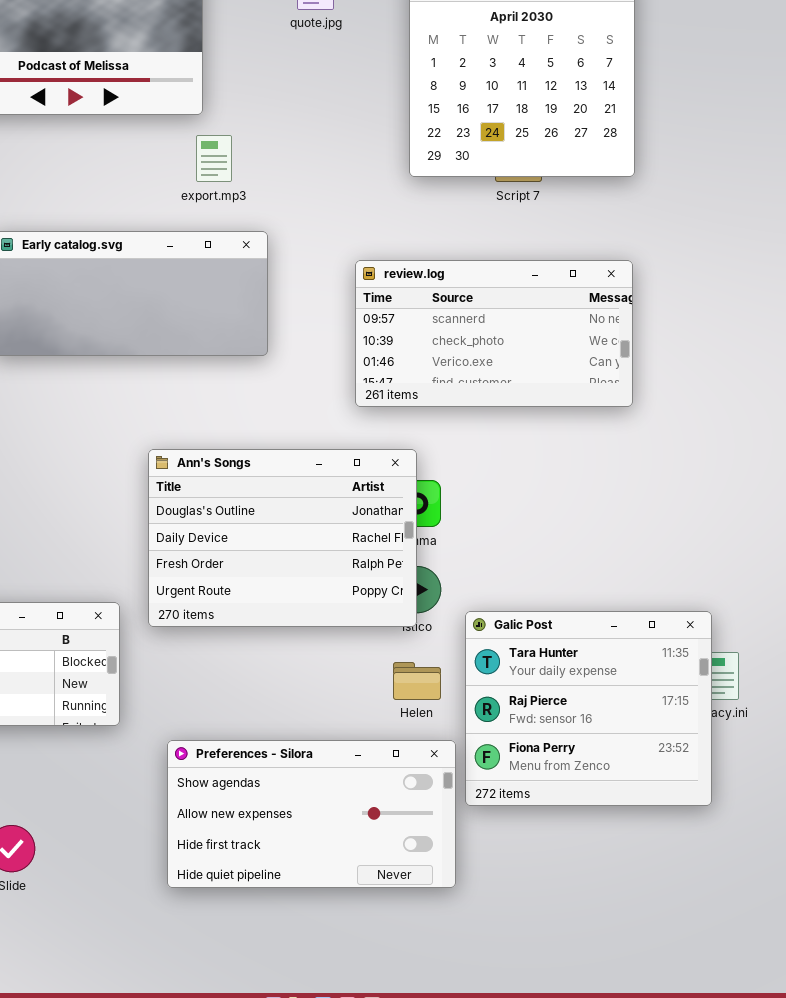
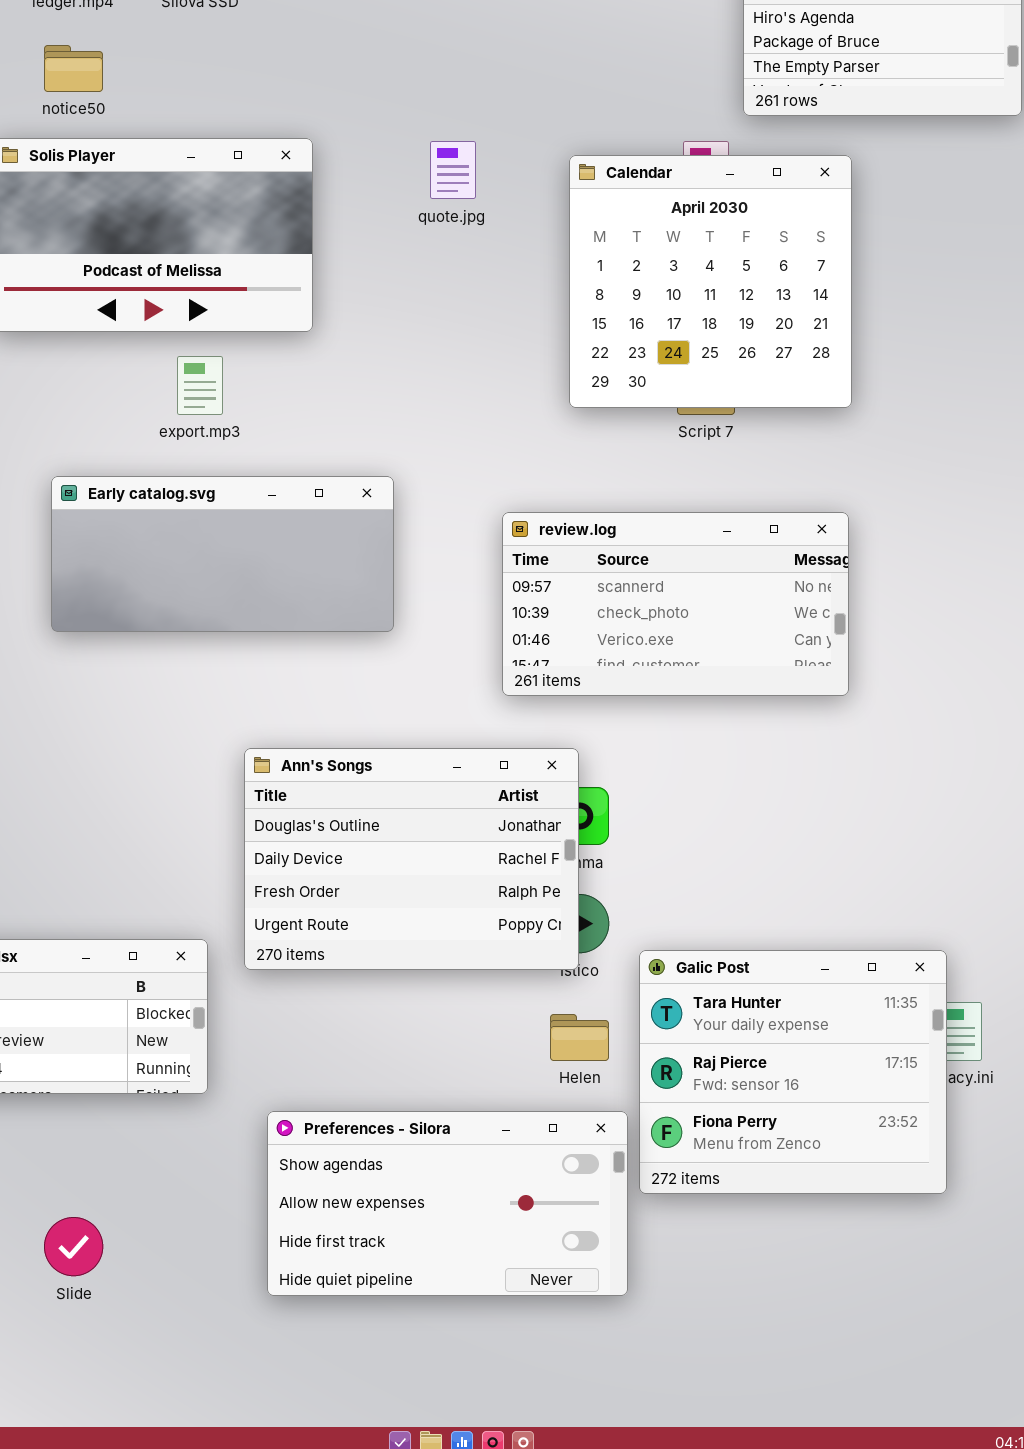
export.mp3: [196,135,232,182] -> [177,356,223,415], moved

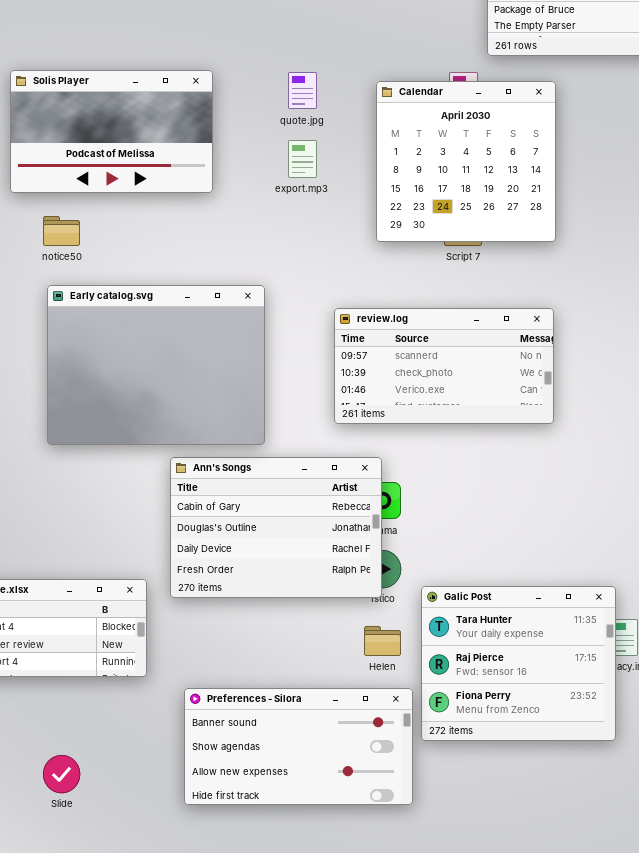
notice50: [44,45,103,92] -> [43,216,80,246], moved
export.mp3: [177,356,223,415] -> [288,140,317,178], moved
Early catalog.svg: [51,476,394,632] -> [47,285,265,445], resized
Ann's Songs: [244,748,579,970] -> [170,457,382,598], scrolled up 1 row
Preferences - Silora: [267,1111,628,1296] -> [184,688,413,805], scrolled up 1 row

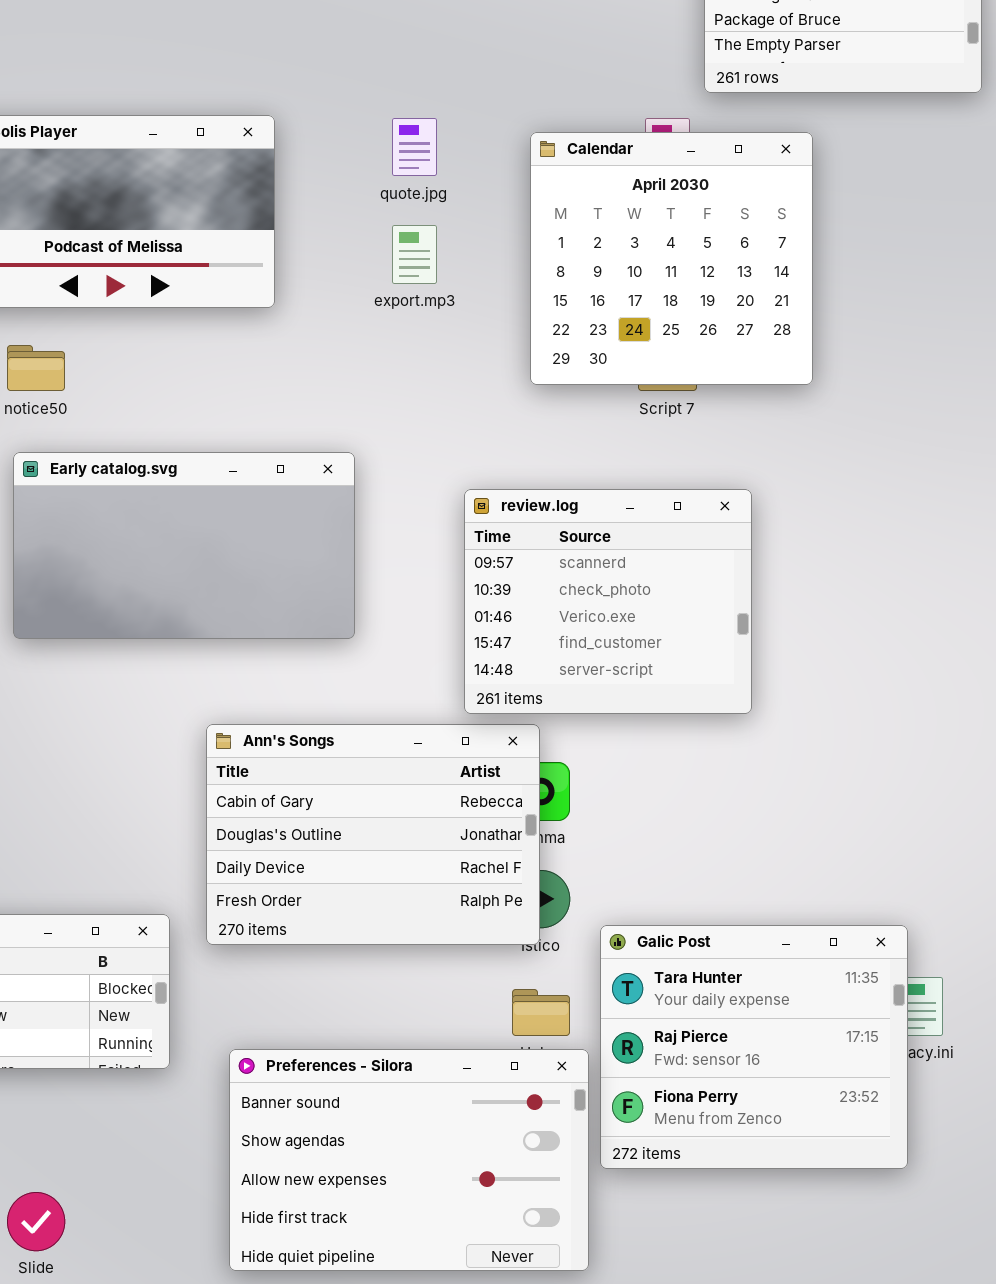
Early catalog.svg: [47,285,265,445] -> [13,452,355,639], resized
review.log: [334,308,554,424] -> [464,489,752,714], resized
Preferences - Silora: [184,688,413,805] -> [229,1049,589,1271], resized

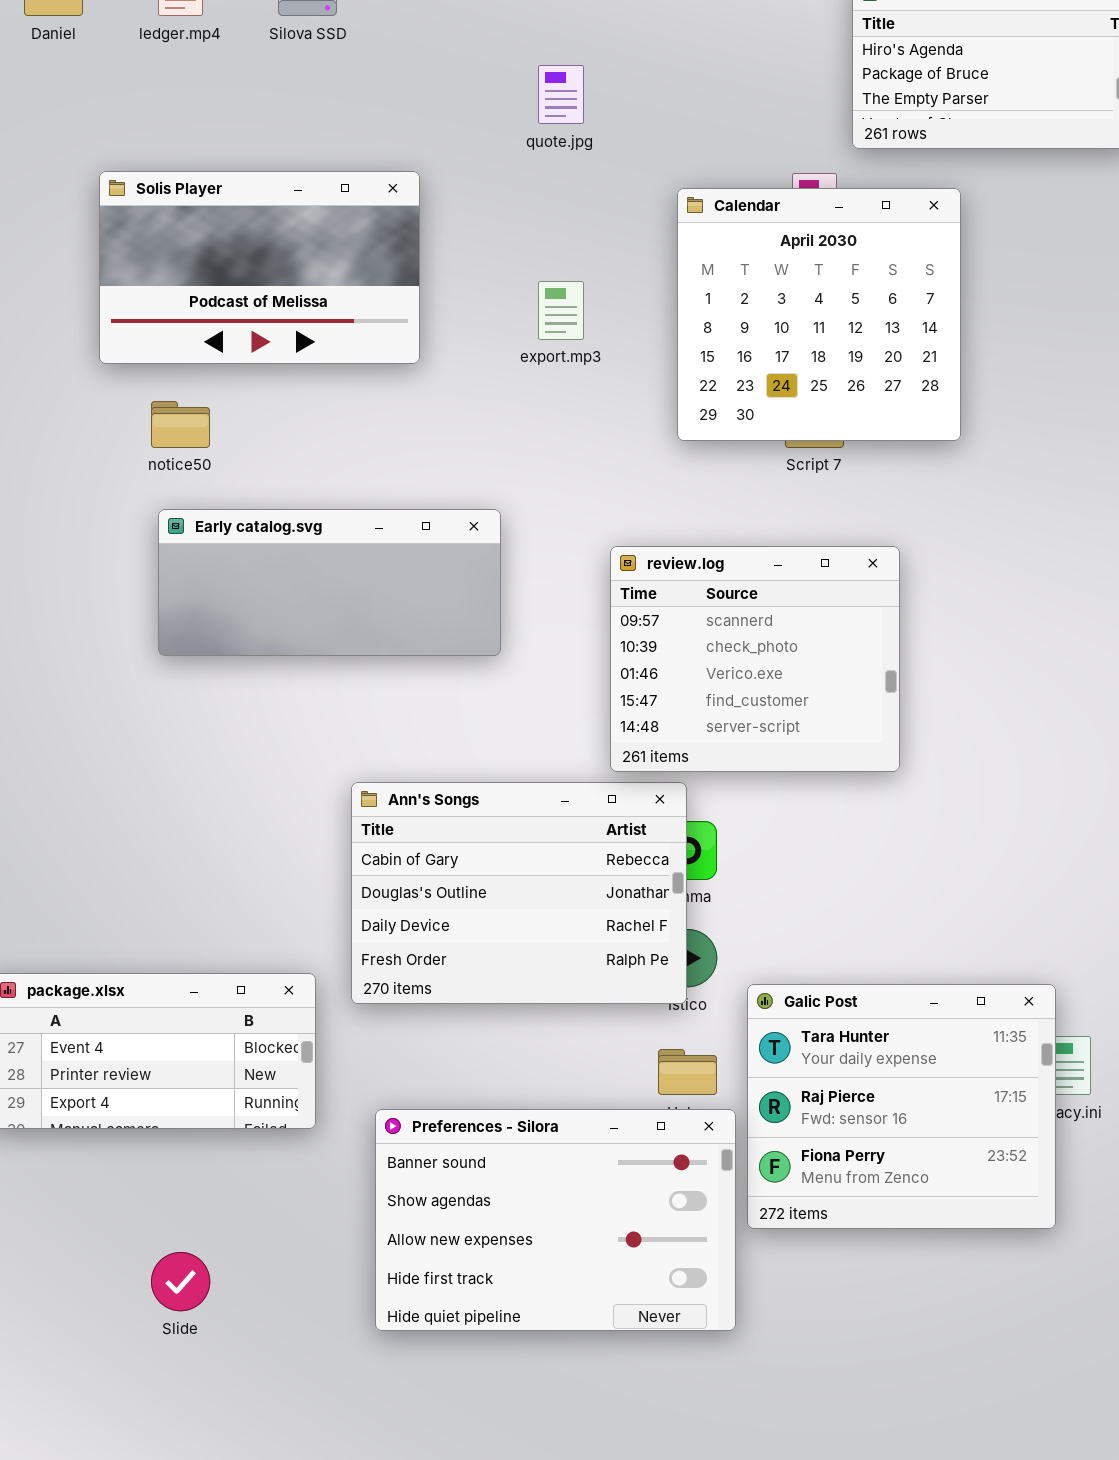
quote.jpg: [392,118,437,176] -> [538,65,584,124], moved
Early catalog.svg: [13,452,355,639] -> [158,509,501,656], resized

